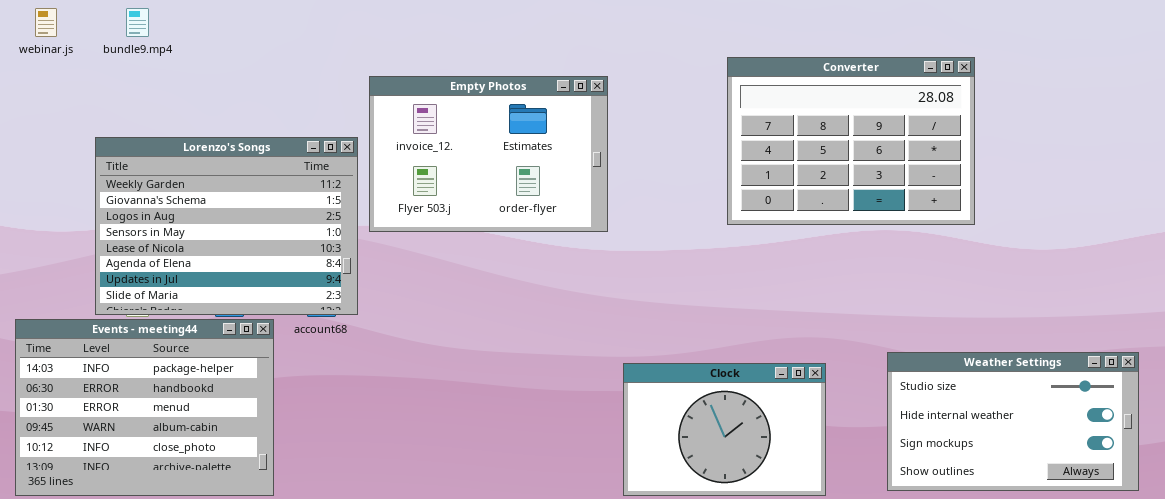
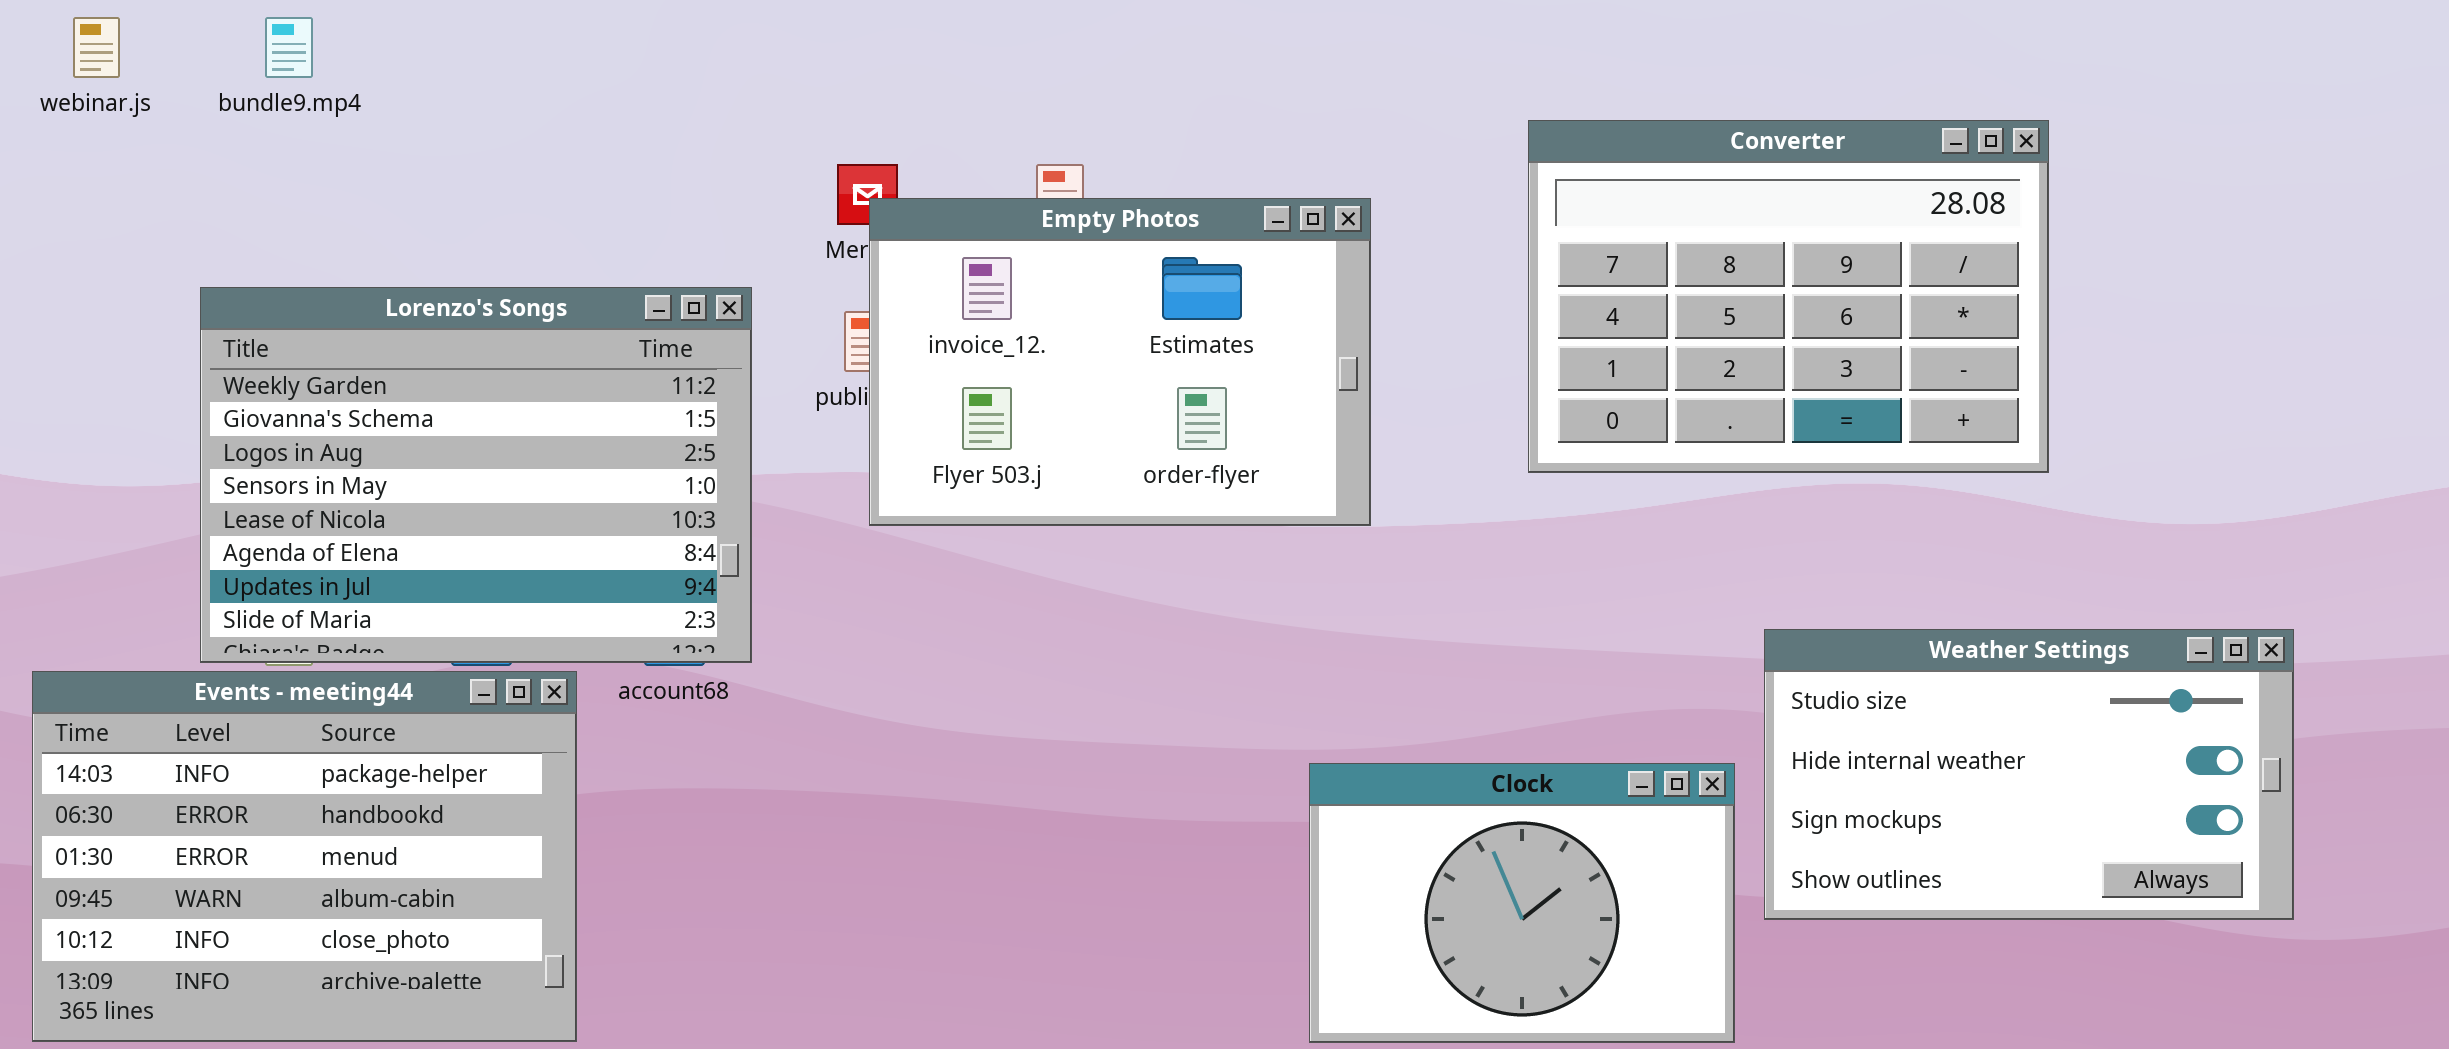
Empty Photos: [369,76,608,232] -> [869,198,1371,526], moved
Weather Settings: [887,352,1139,491] -> [1764,629,2294,920], moved

